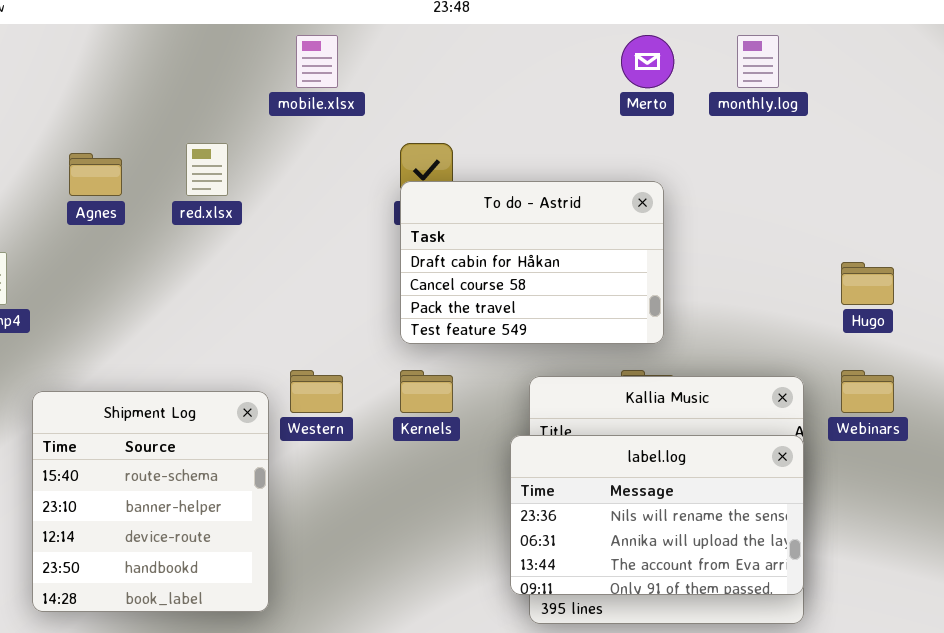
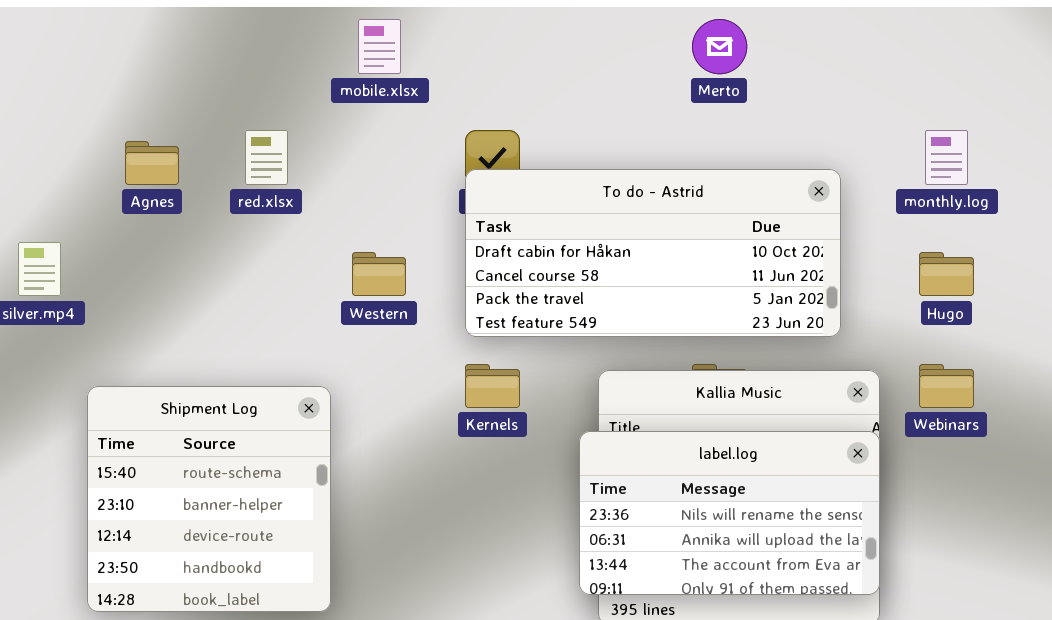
monthly.log: [737,35,779,88] -> [925,130,968,185], moved
To do - Astrid: [400,181,664,344] -> [465,169,841,337], resized
Western: [290,370,343,413] -> [352,252,406,296], moved

